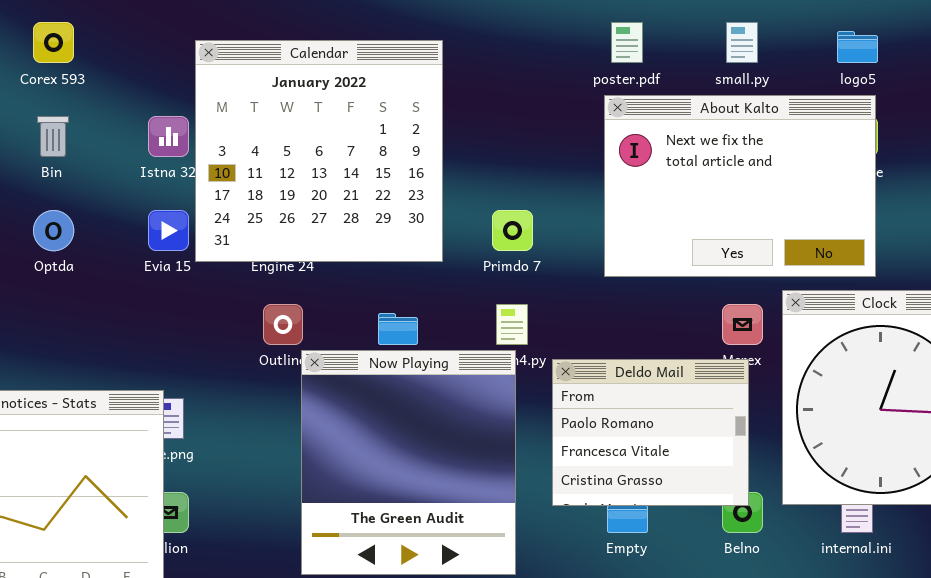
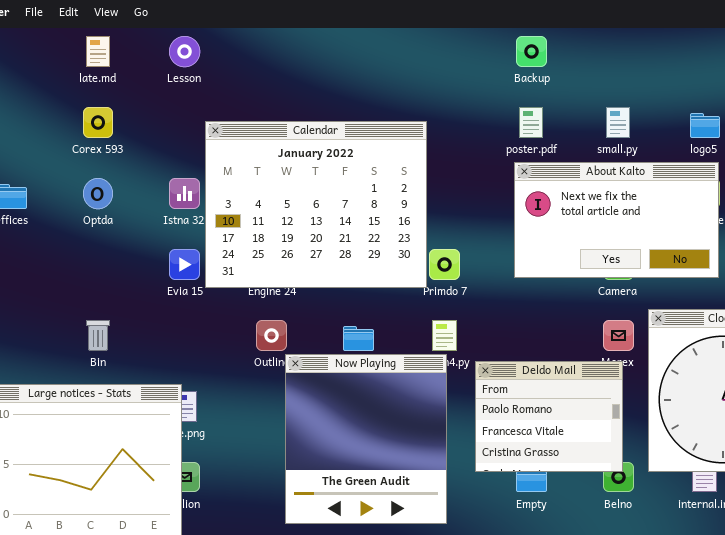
Calendar: [195,40,443,262] -> [205,121,427,288], resized
About Kalto: [604,95,876,277] -> [514,162,719,278], resized
Bin: [37,116,69,157] -> [86,320,110,351], moved
Optda: [33,210,74,251] -> [83,178,113,209], moved

